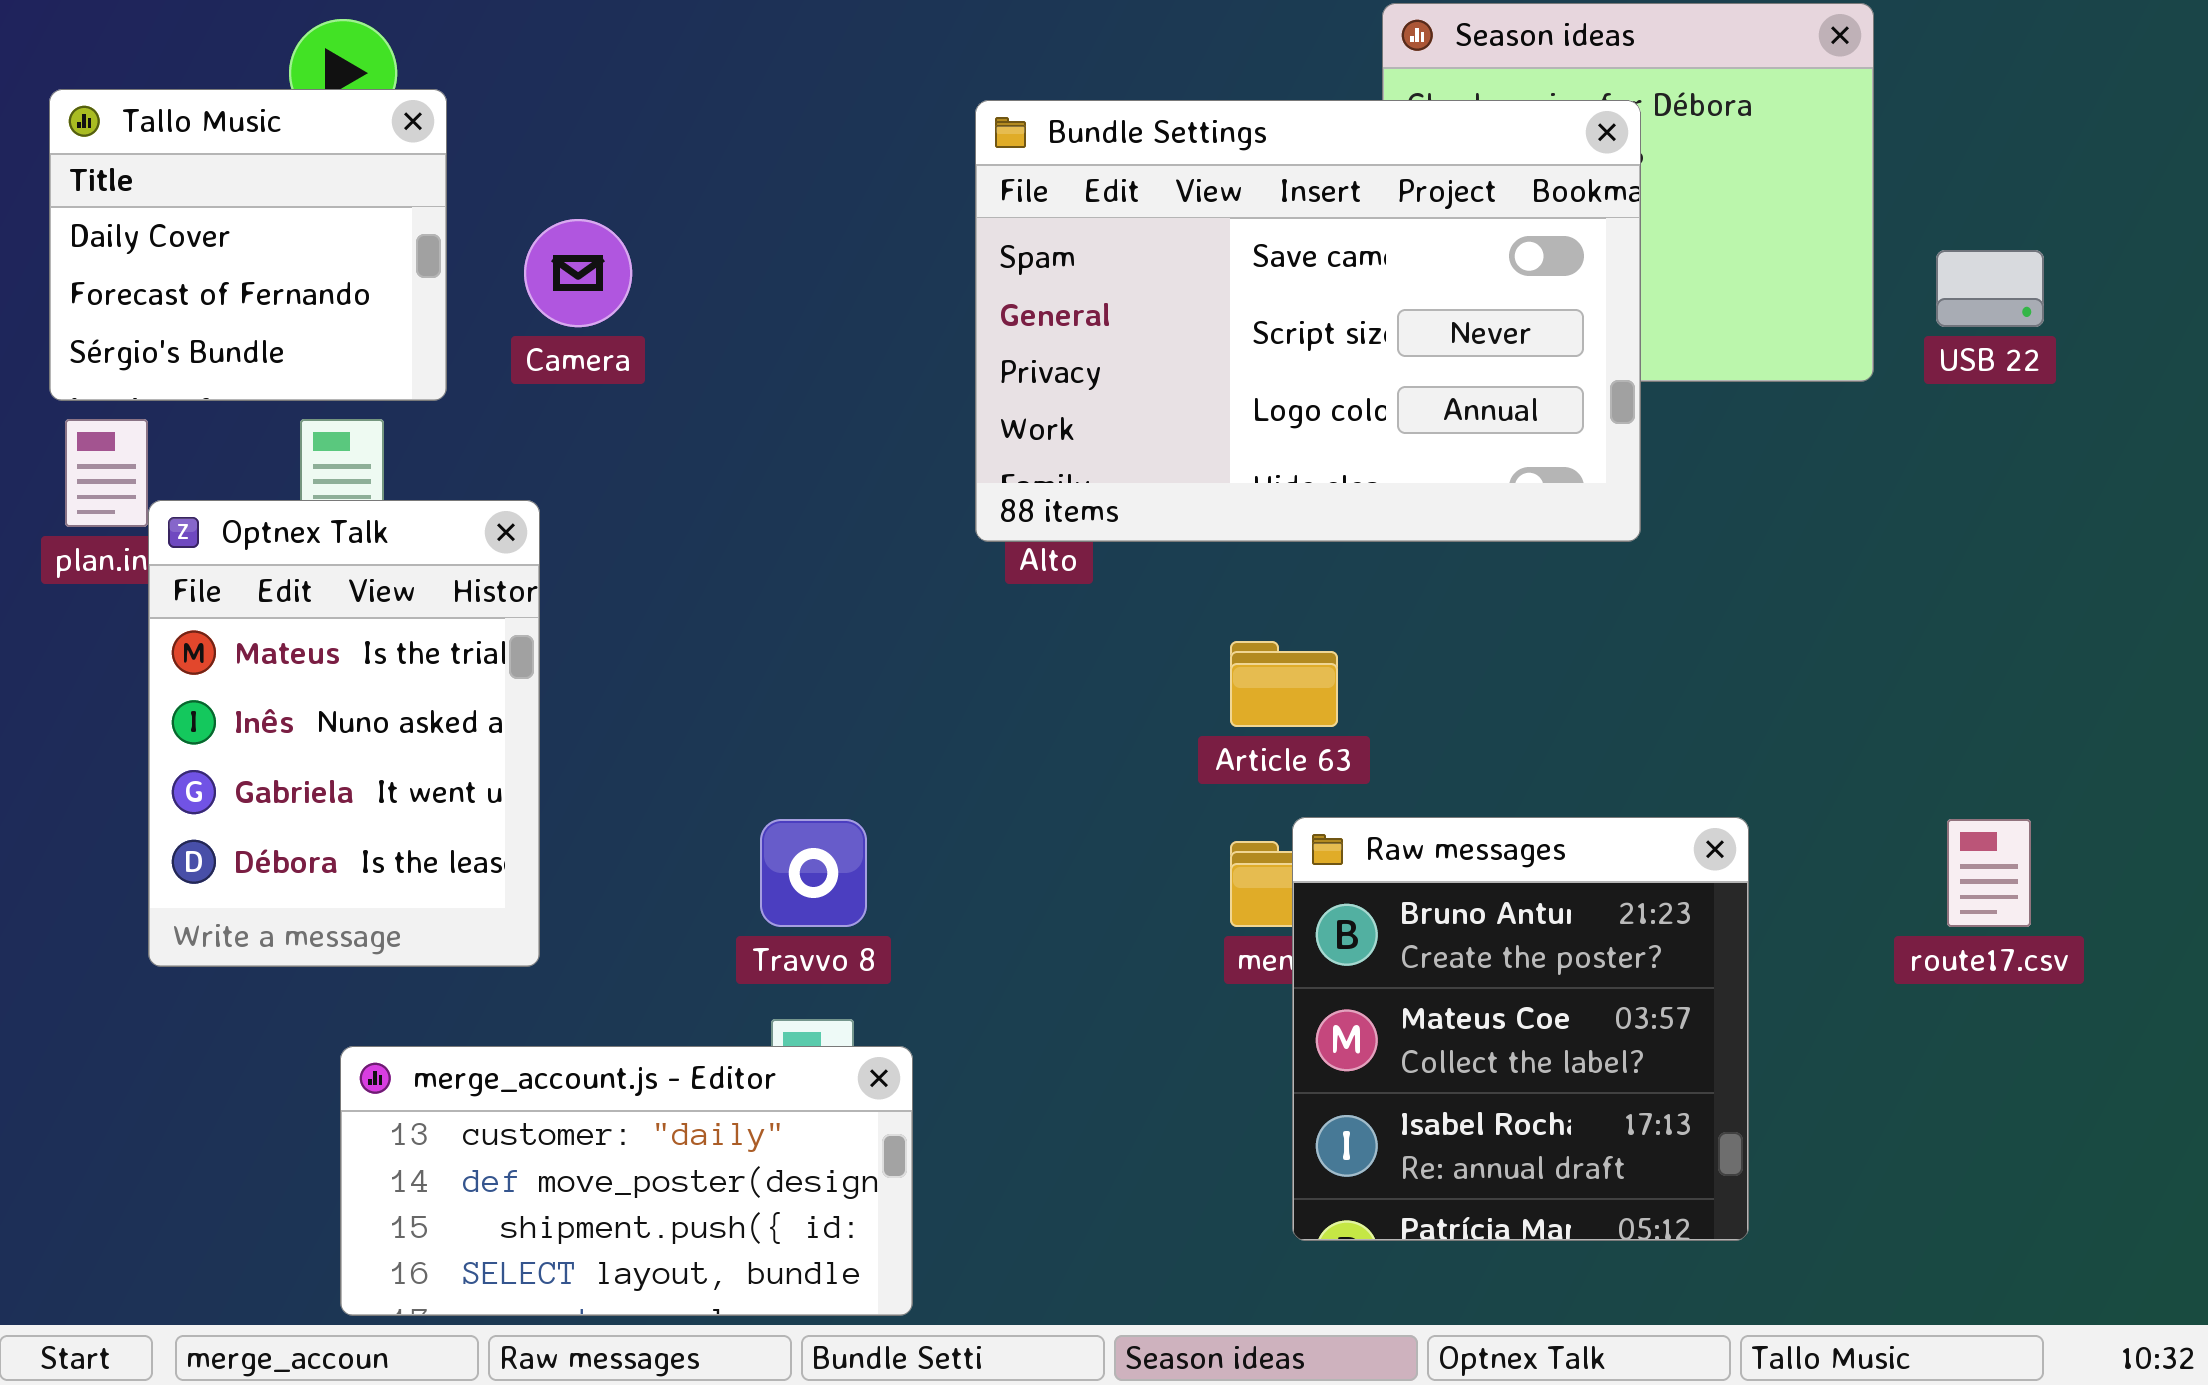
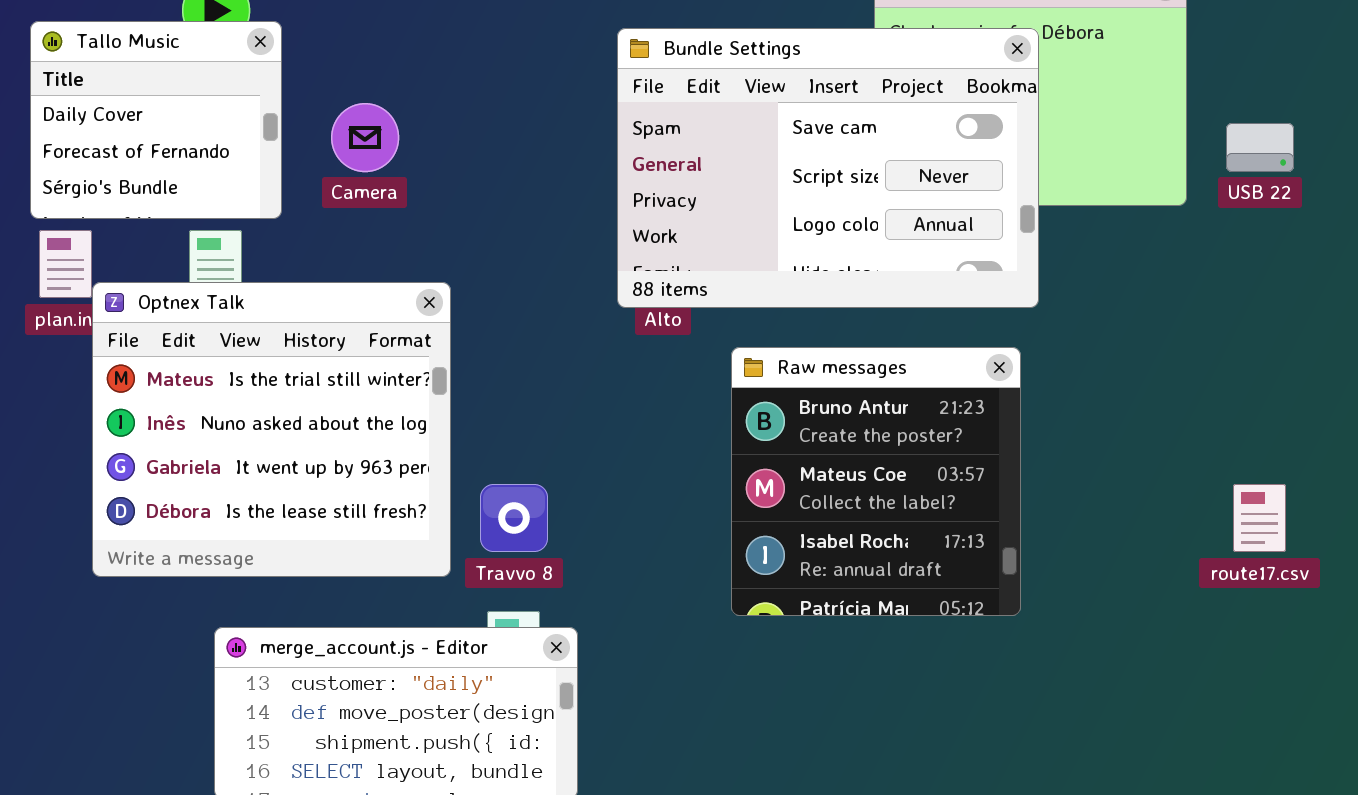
Optnex Talk: [148,500,540,967] -> [92,282,451,577], resized
Raw messages: [1292,817,1749,1241] -> [731,347,1021,616], moved

